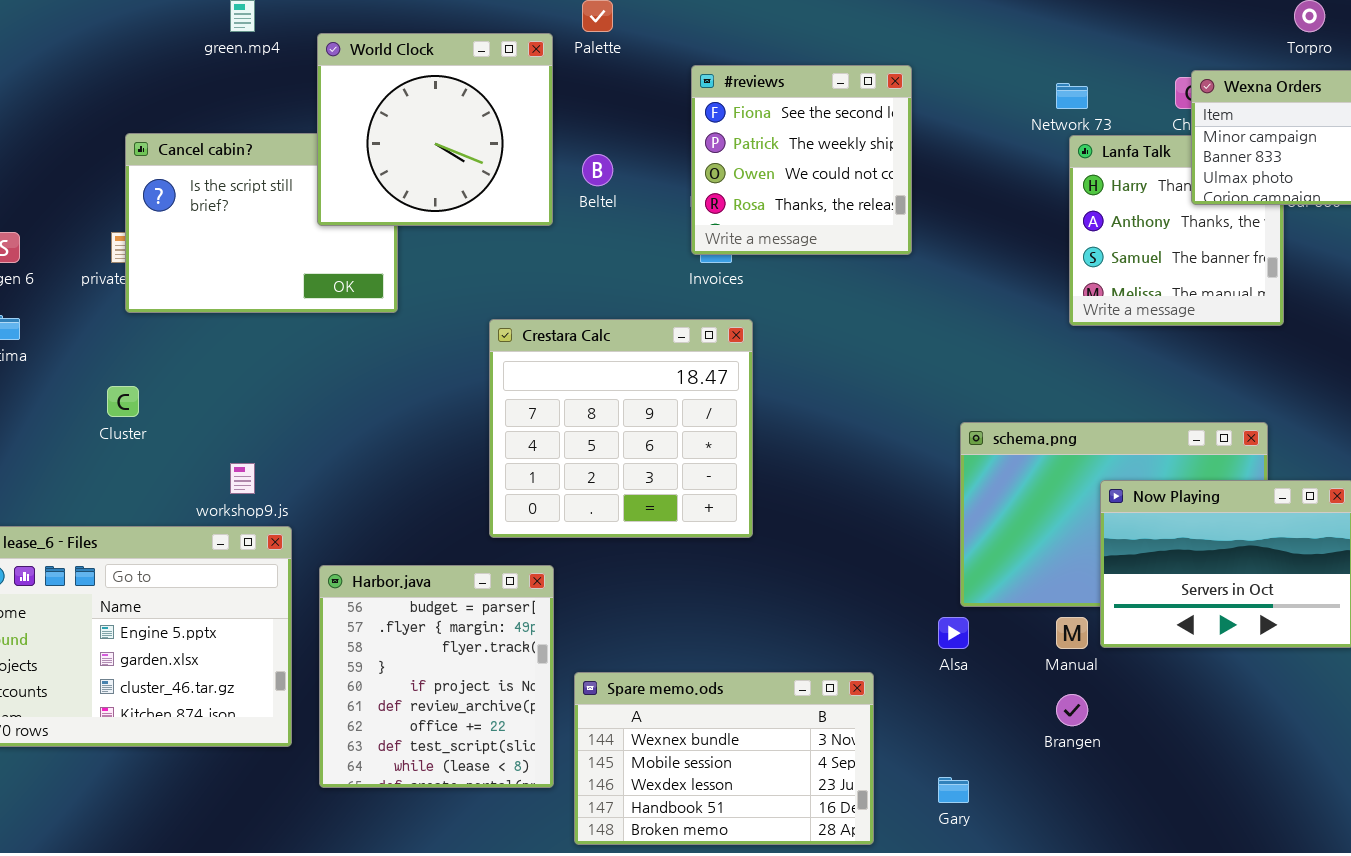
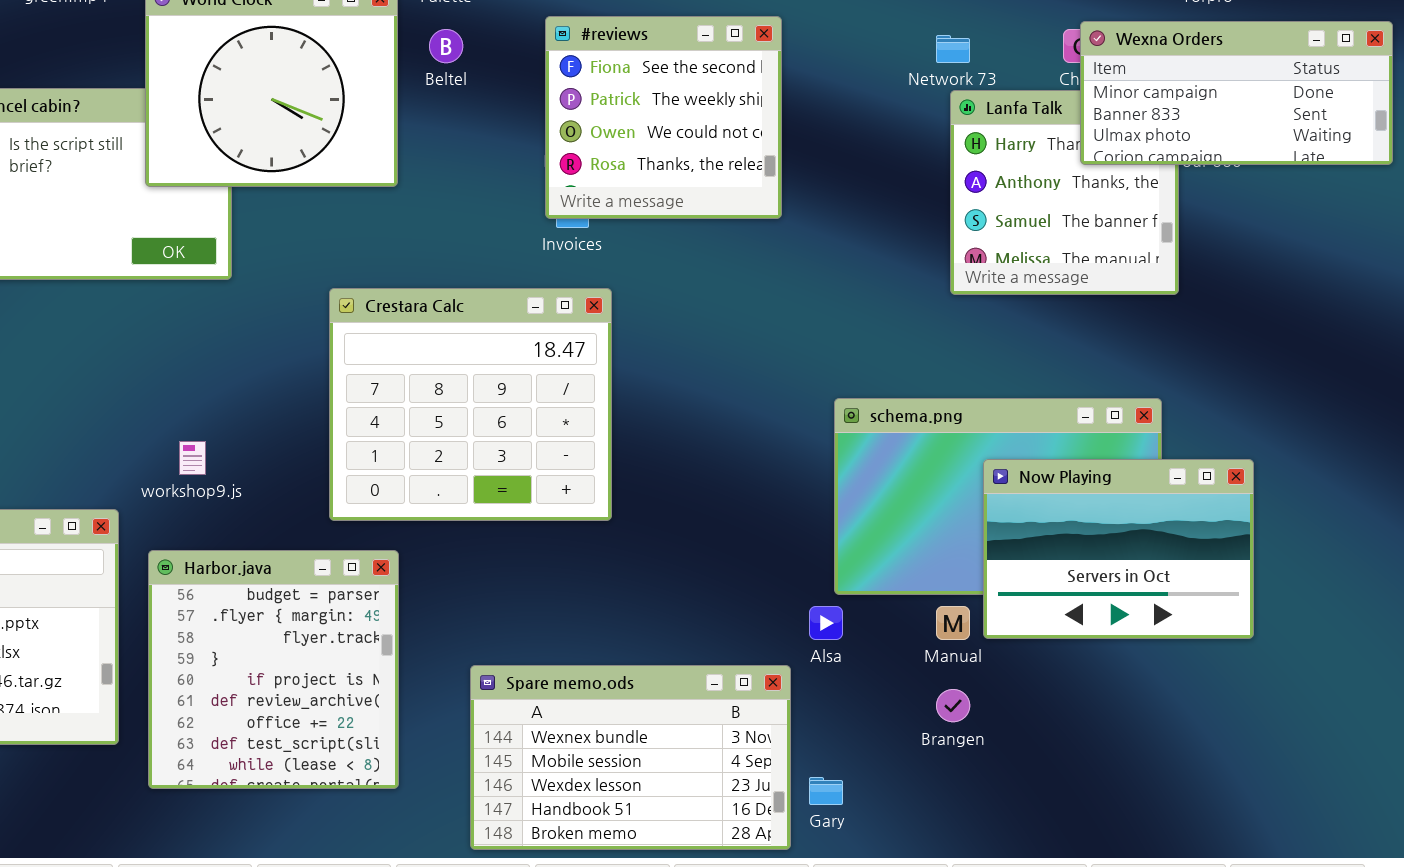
Beltel: [582,154,613,186] -> [429,29,463,63], moved
workshop9.js: [230,463,255,494] -> [179,441,206,475], moved
Spare memo.ods: [574,672,874,845] -> [470,665,791,850], moved

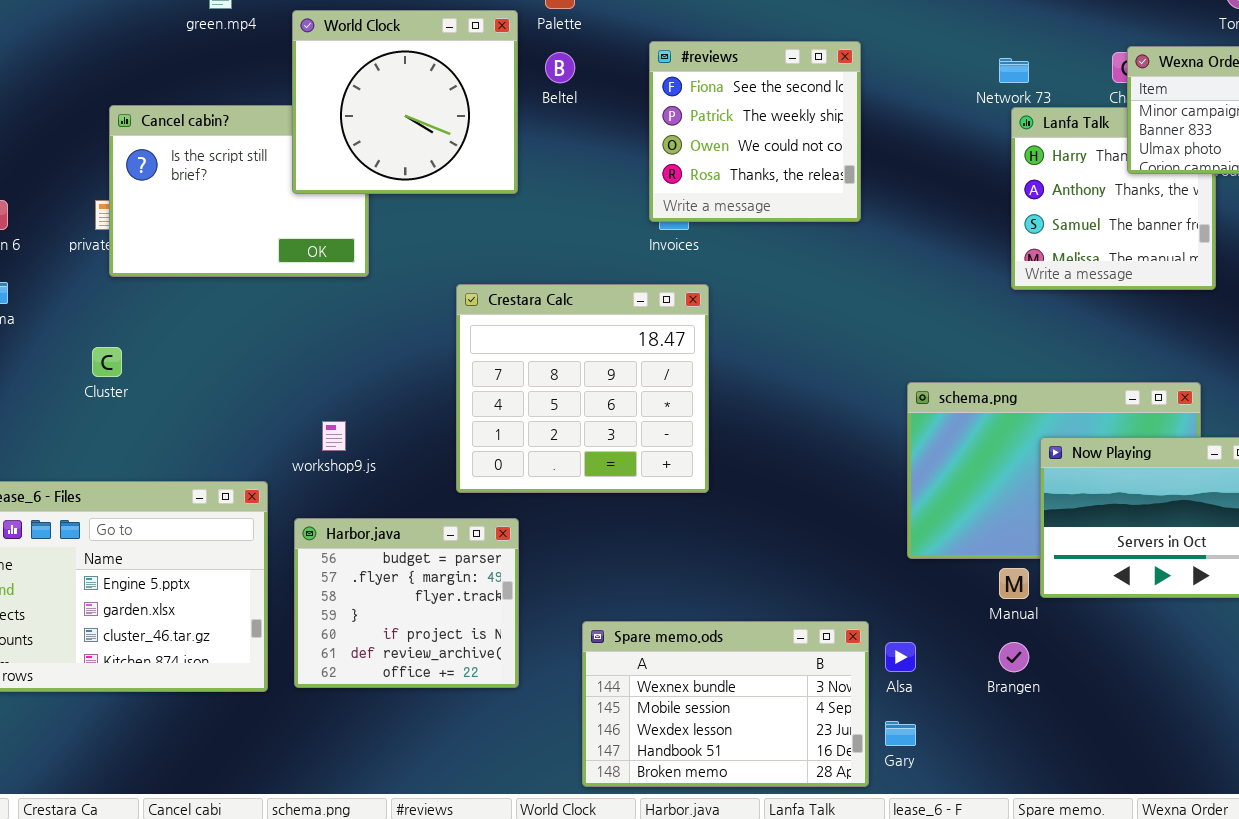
Harbor.java: [148,550,399,789] -> [294,518,519,688], resized
Alsa: [809,606,843,640] -> [885,642,916,672], moved

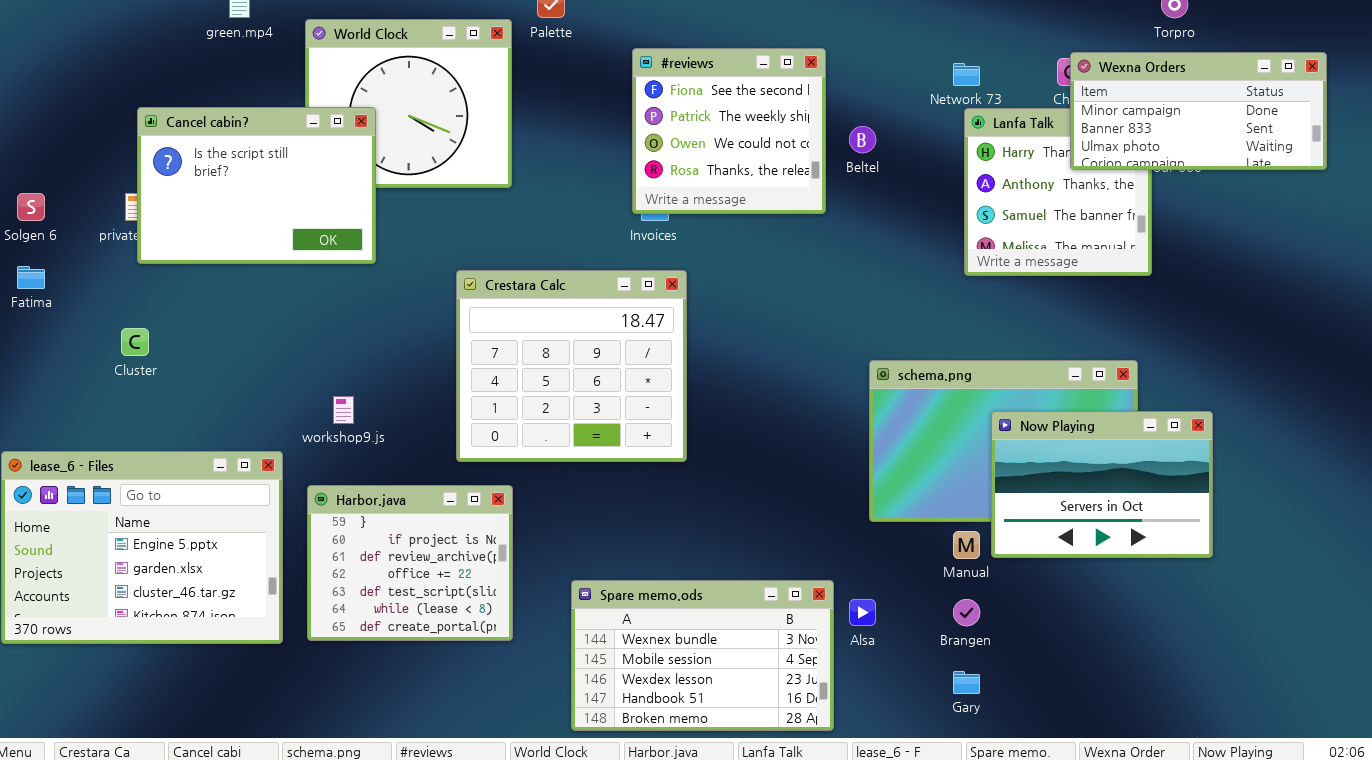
Beltel: [545,52,575,83] -> [849,126,876,153], moved
Cancel cabin?: [109,105,369,277] -> [137,107,376,264], raised
Harbor.java: [294,518,519,688] -> [307,485,513,641], scrolled down 3 rows
Gary: [885,721,916,746] -> [953,671,980,694], moved

